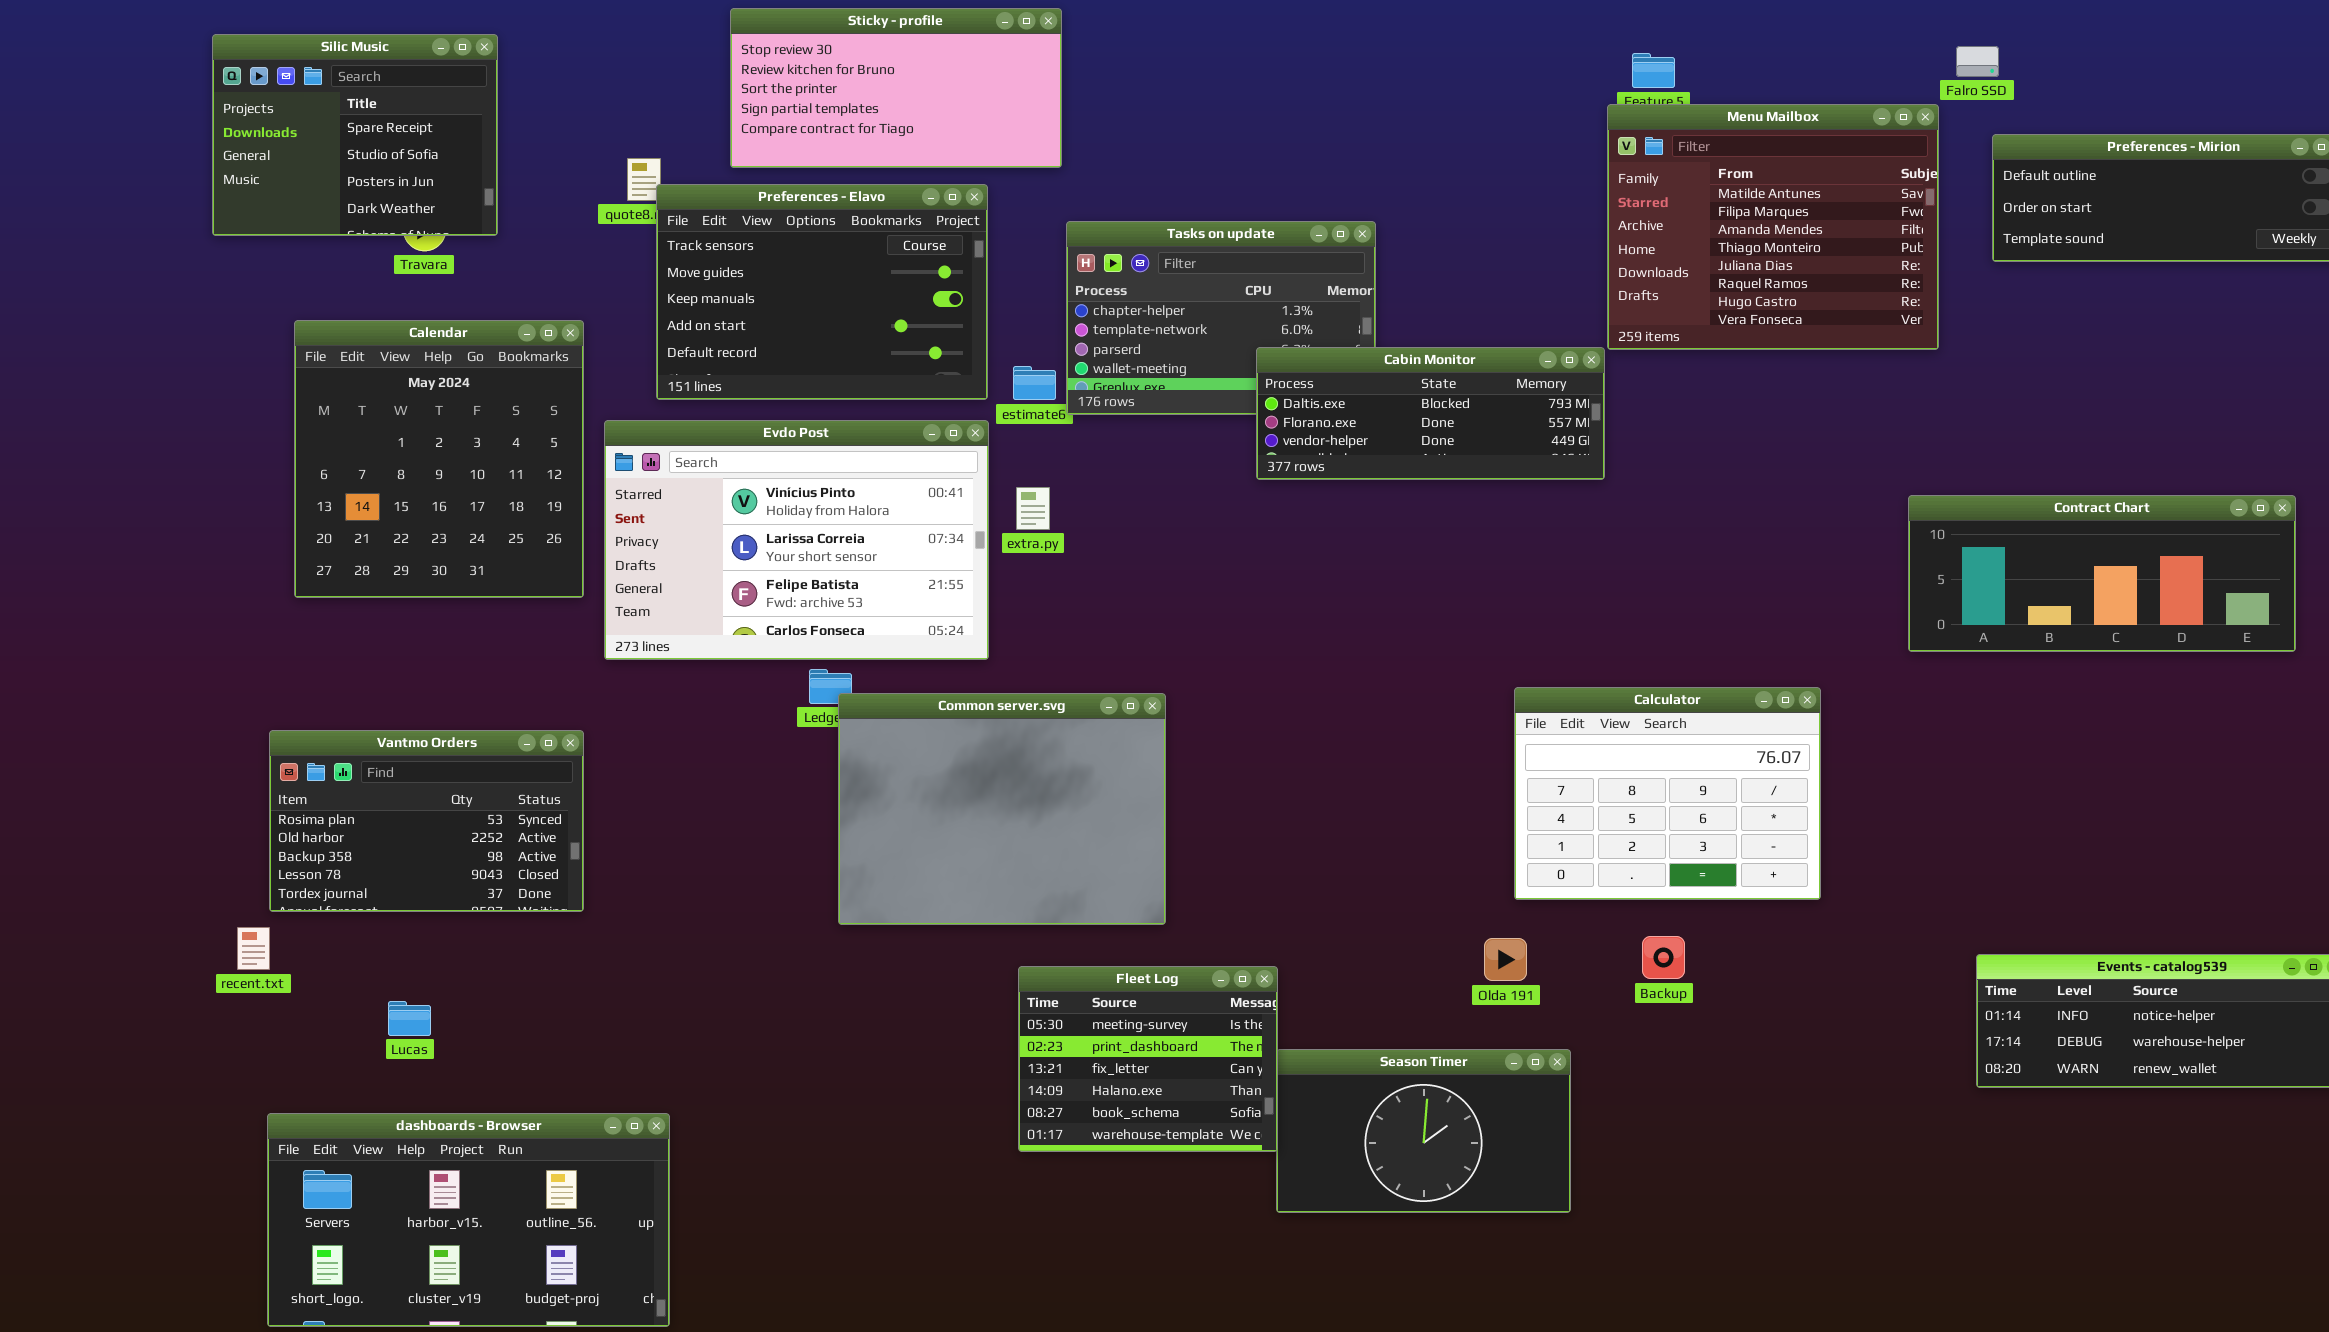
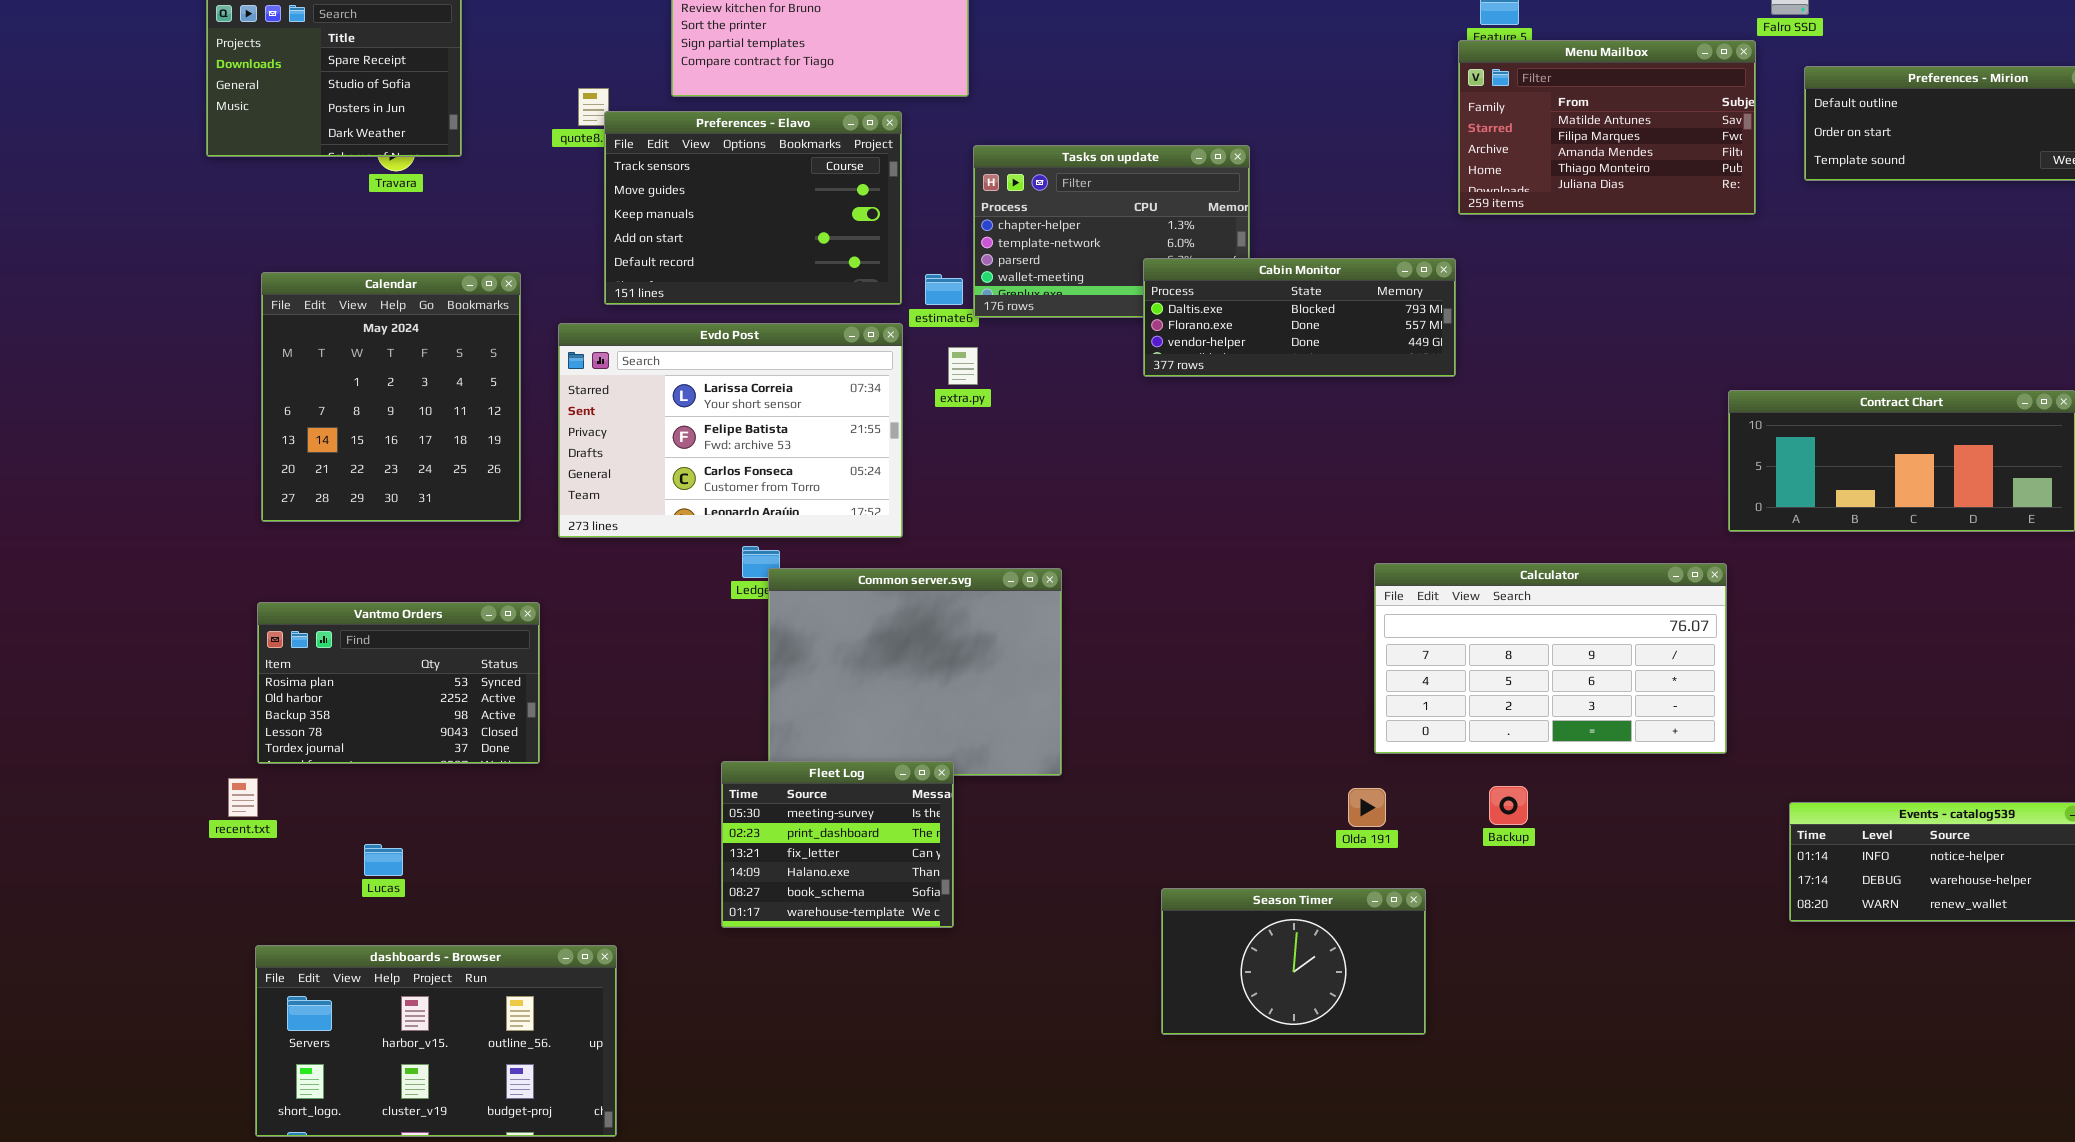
Menu Mailbox: [1607,104,1939,350] -> [1458,40,1756,215], resized
Calendar: [294,320,584,598] -> [261,272,521,522], moved
Evdo Post: [604,420,989,660] -> [558,323,903,538], scrolled down 1 row
extra.py: [1016,487,1050,530] -> [948,347,978,385], moved
Calculator: [1514,687,1821,900] -> [1374,563,1727,754], resized
Fleet Log: [1018,966,1278,1152] -> [721,761,954,928], moved

